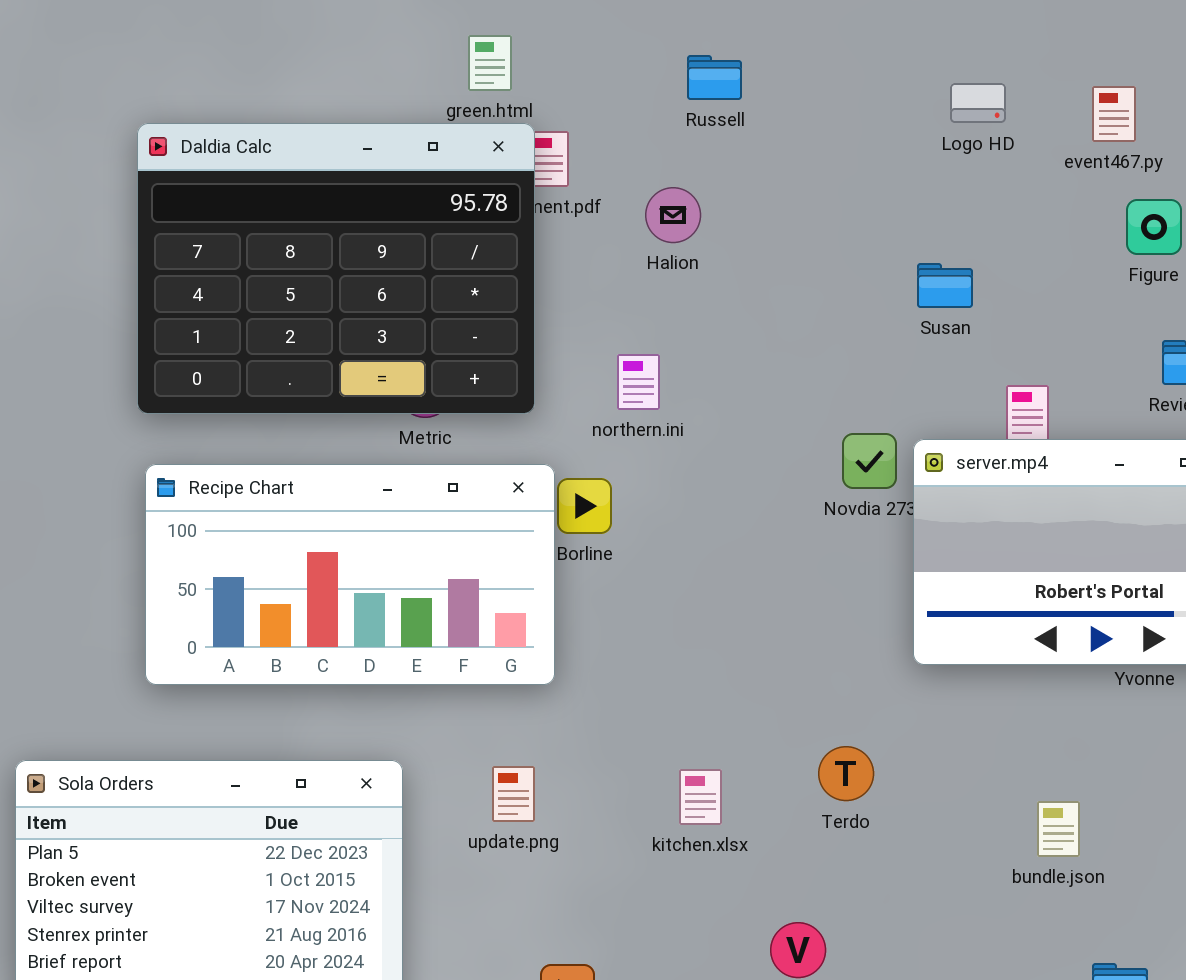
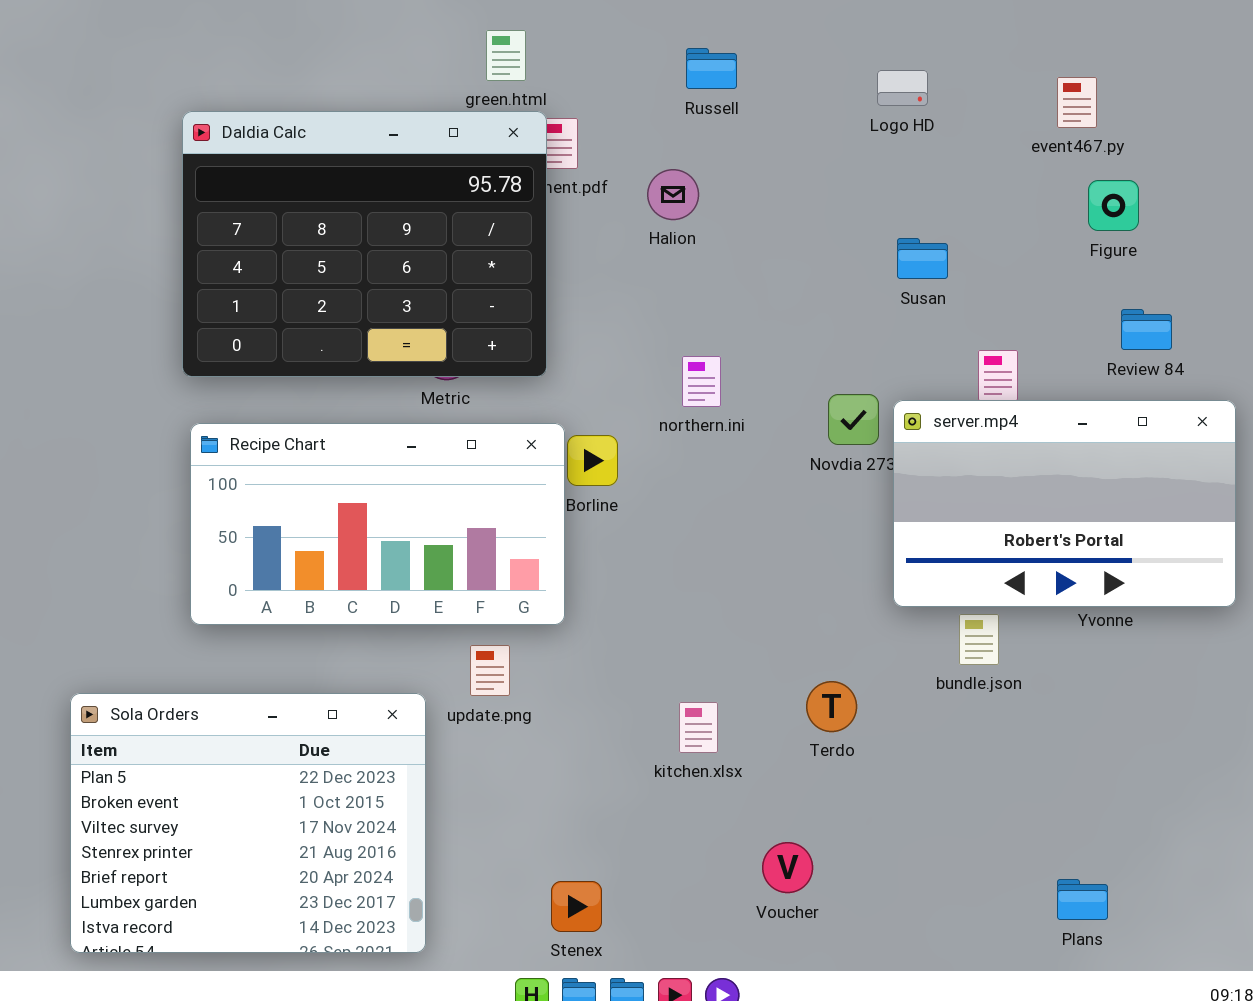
Logo HD: [950,83,1006,123] -> [877,70,928,106], moved
northern.ini: [617,354,660,410] -> [682,356,721,407], moved
update.png: [492,766,535,822] -> [470,645,510,696], moved
bundle.json: [1037,801,1080,857] -> [959,614,999,665], moved

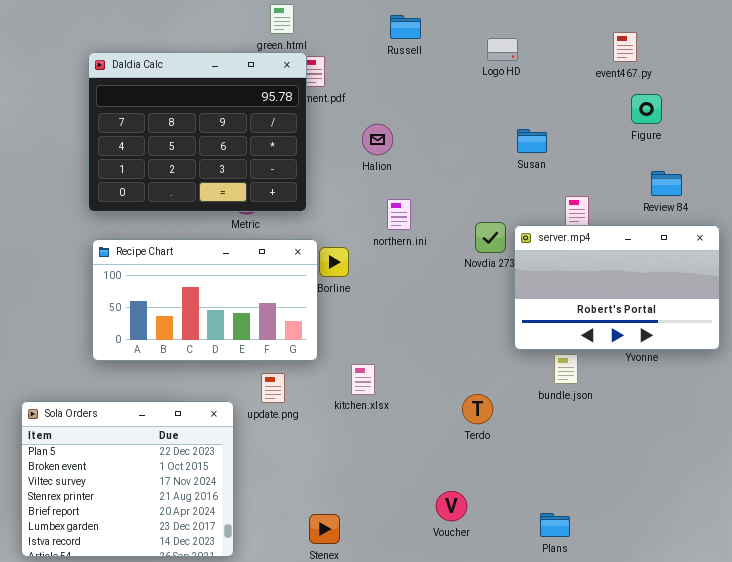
Logo HD: [877,70,928,106] -> [487,38,518,61], moved
Halion: [647,169,699,220] -> [362,124,393,155], moved
kitchen.xlsx: [679,702,718,753] -> [351,364,375,395], moved
Plans: [1057,879,1108,920] -> [540,513,570,537], moved

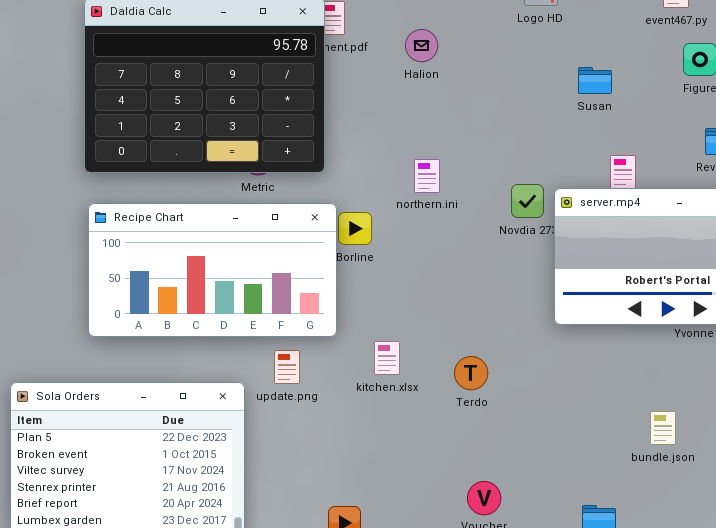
Halion: [362,124,393,155] -> [405,29,438,62], moved
Susan: [517,129,547,153] -> [578,67,612,94], moved
bundle.json: [554,354,578,384] -> [650,411,676,445], moved
Terdo: [462,394,493,424] -> [454,356,488,390], moved

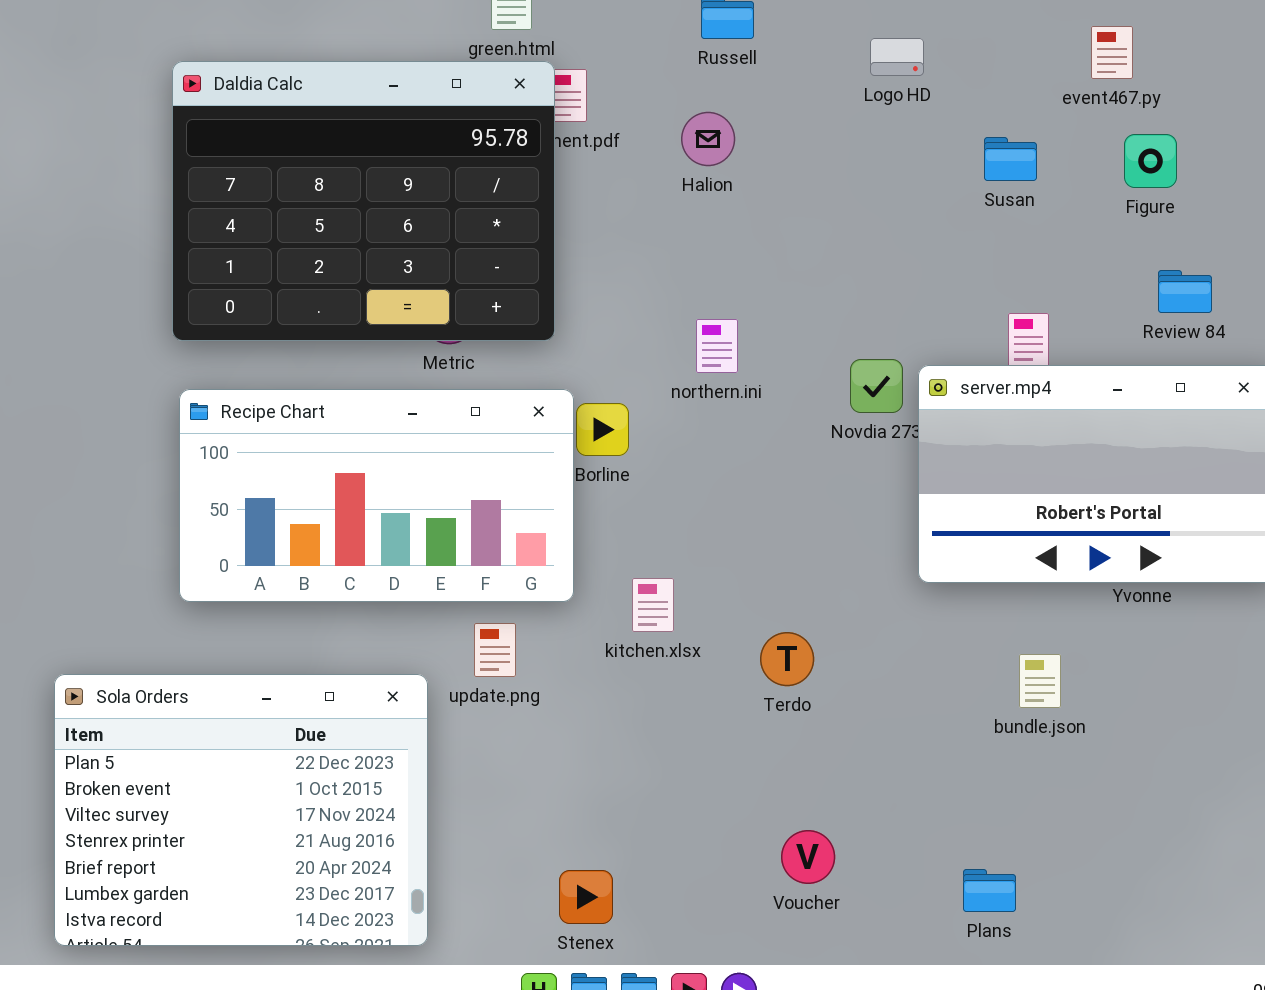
Susan: [578,67,612,94] -> [984,137,1037,181], moved
kitchen.xlsx: [374,341,400,375] -> [632,578,674,632], moved
bundle.json: [650,411,676,445] -> [1019,654,1061,708], moved

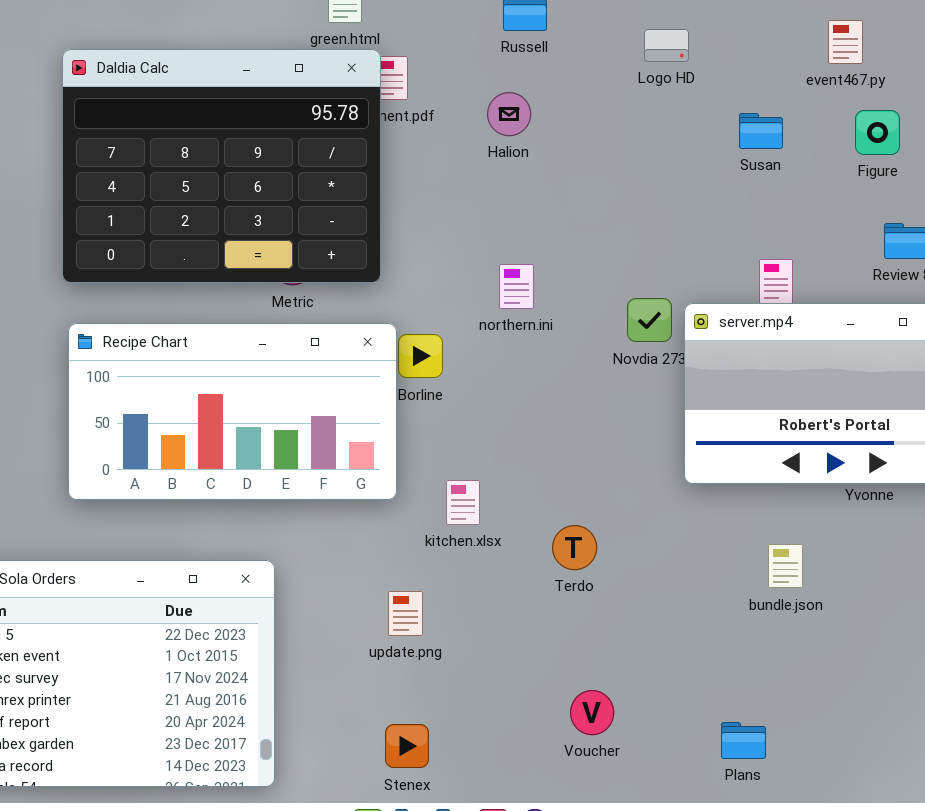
update.png: [474,623,516,677] -> [388,591,423,636], moved

